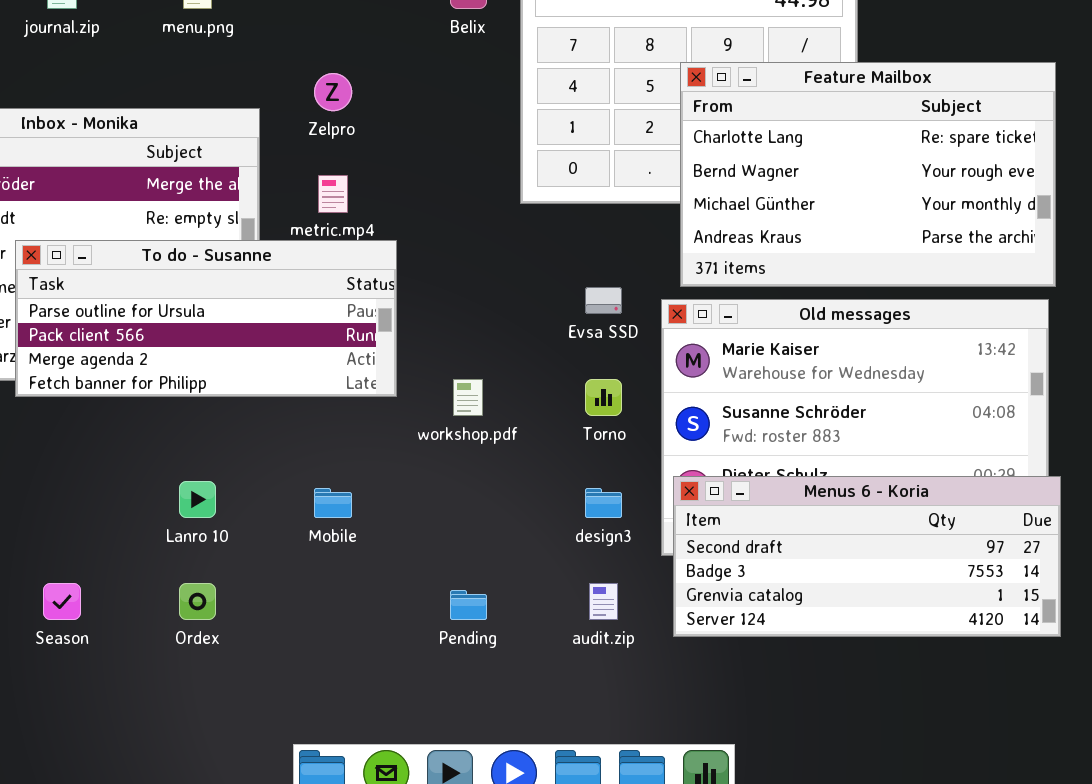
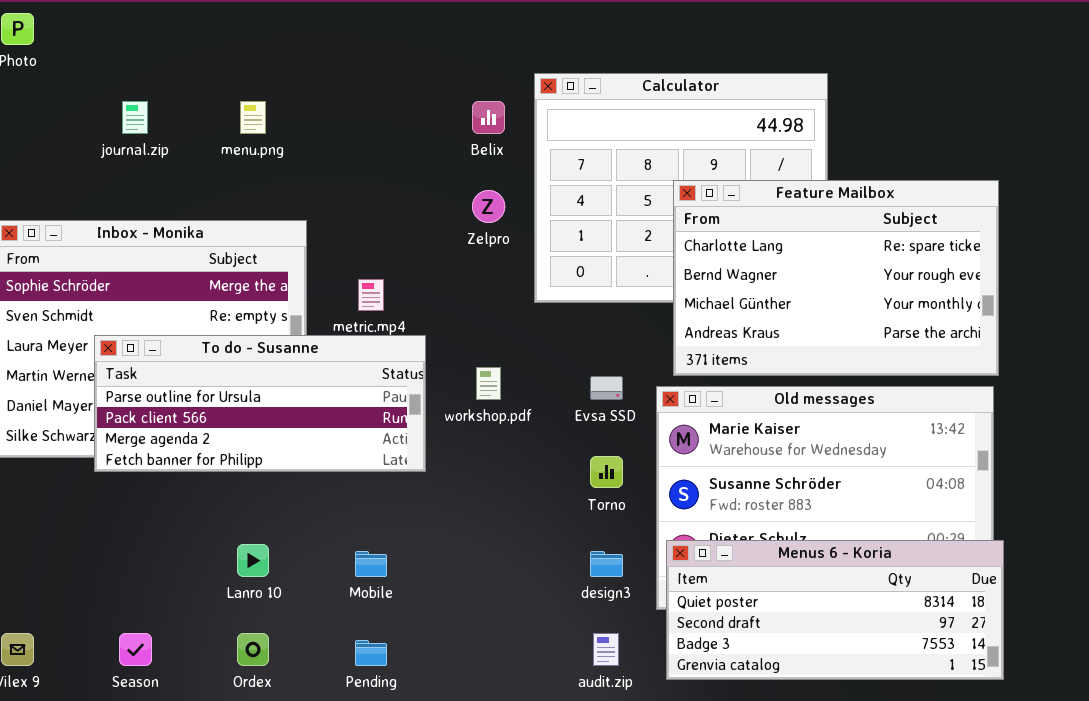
Zelpro: [314,73,352,111] -> [472,190,505,223], moved
workshop.pdf: [453,379,483,416] -> [476,367,501,400], moved
Menus 6 - Koria: [673,476,1061,637] -> [666,540,1004,680], scrolled up 1 row
Pending: [450,590,487,620] -> [355,640,387,666], moved

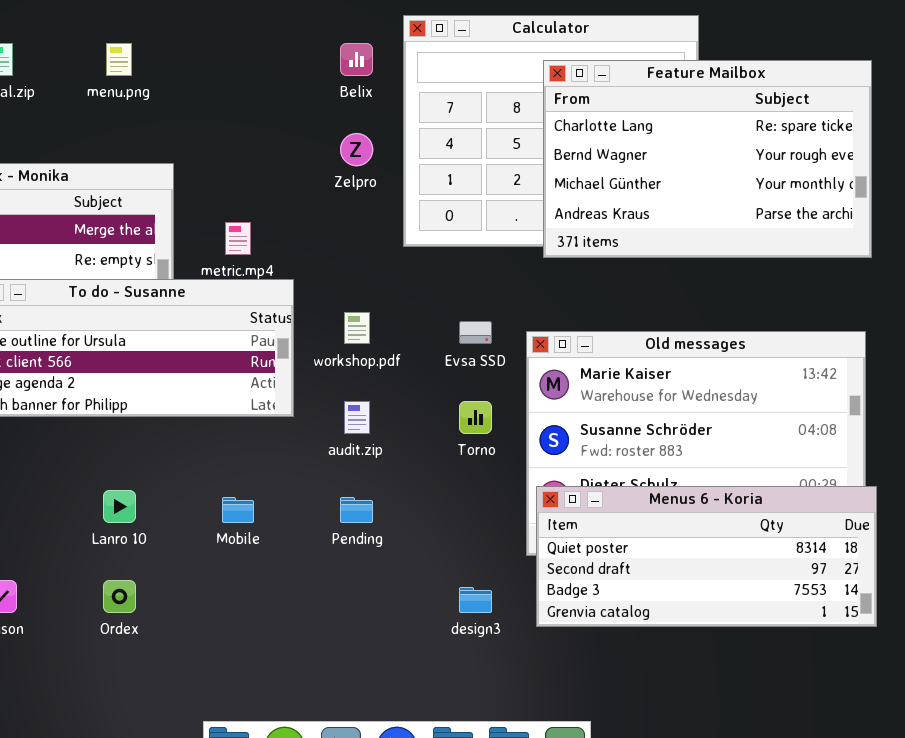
Feature Mailbox: [673,180,999,376] -> [543,60,872,258], moved
design3: [590,551,623,577] -> [459,587,492,613], moved
audit.zip: [593,633,619,666] -> [344,401,370,434], moved
Pending: [355,640,387,666] -> [340,497,373,523], moved

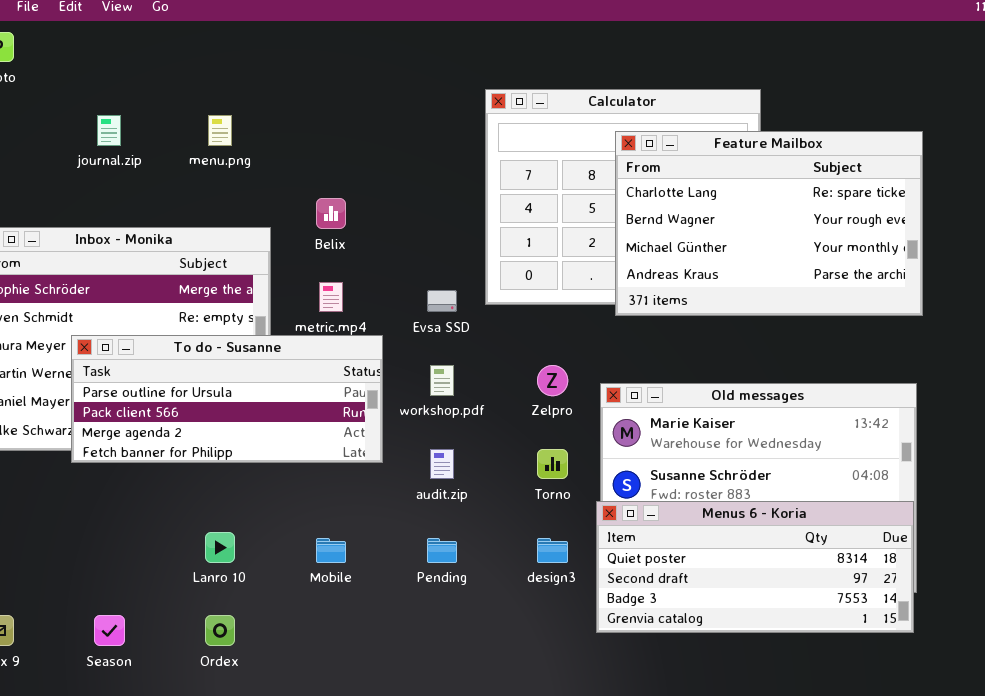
Belix: [340,43,373,76] -> [316,198,346,229], moved
Zelpro: [340,133,373,166] -> [537,365,568,396], moved
Evsa SSD: [459,321,492,344] -> [427,290,457,312], moved
Menus 6 - Koria: [536,486,877,627] -> [596,501,914,633], moved
design3: [459,587,492,613] -> [537,538,568,563], moved

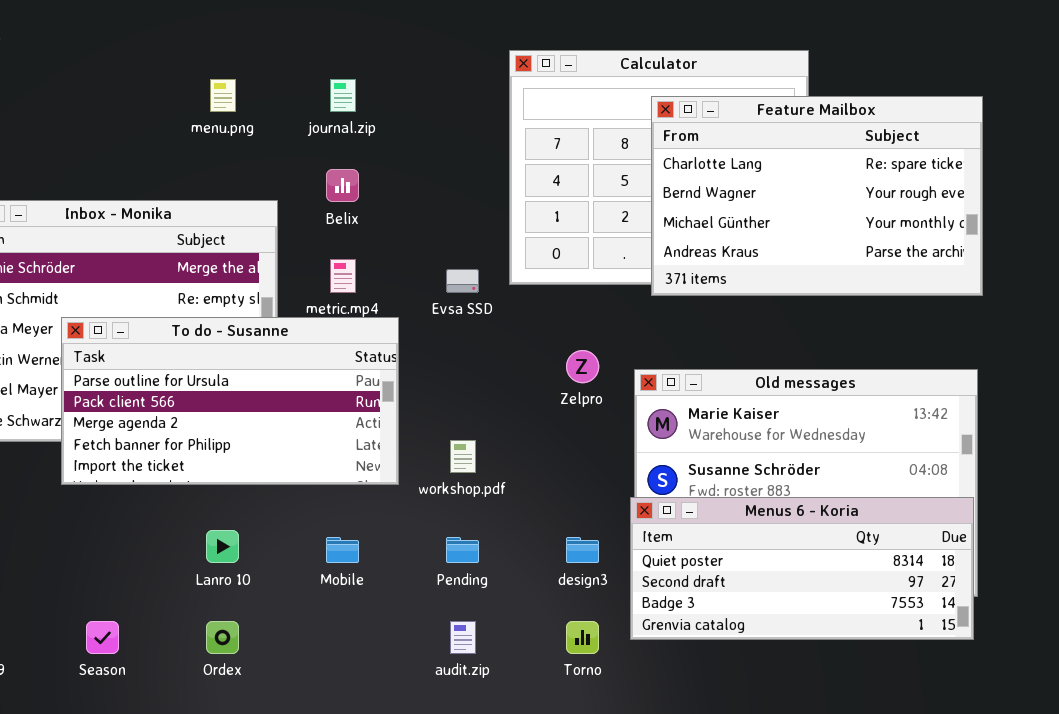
journal.zip: [97,115,121,146] -> [330,79,356,112], moved
To do - Susanne: [71,335,383,463] -> [61,317,399,485], resized
workshop.pdf: [430,365,454,396] -> [450,440,476,473], moved
audit.zip: [430,449,454,479] -> [450,621,476,654], moved
Torno: [537,449,568,479] -> [566,621,599,654], moved

